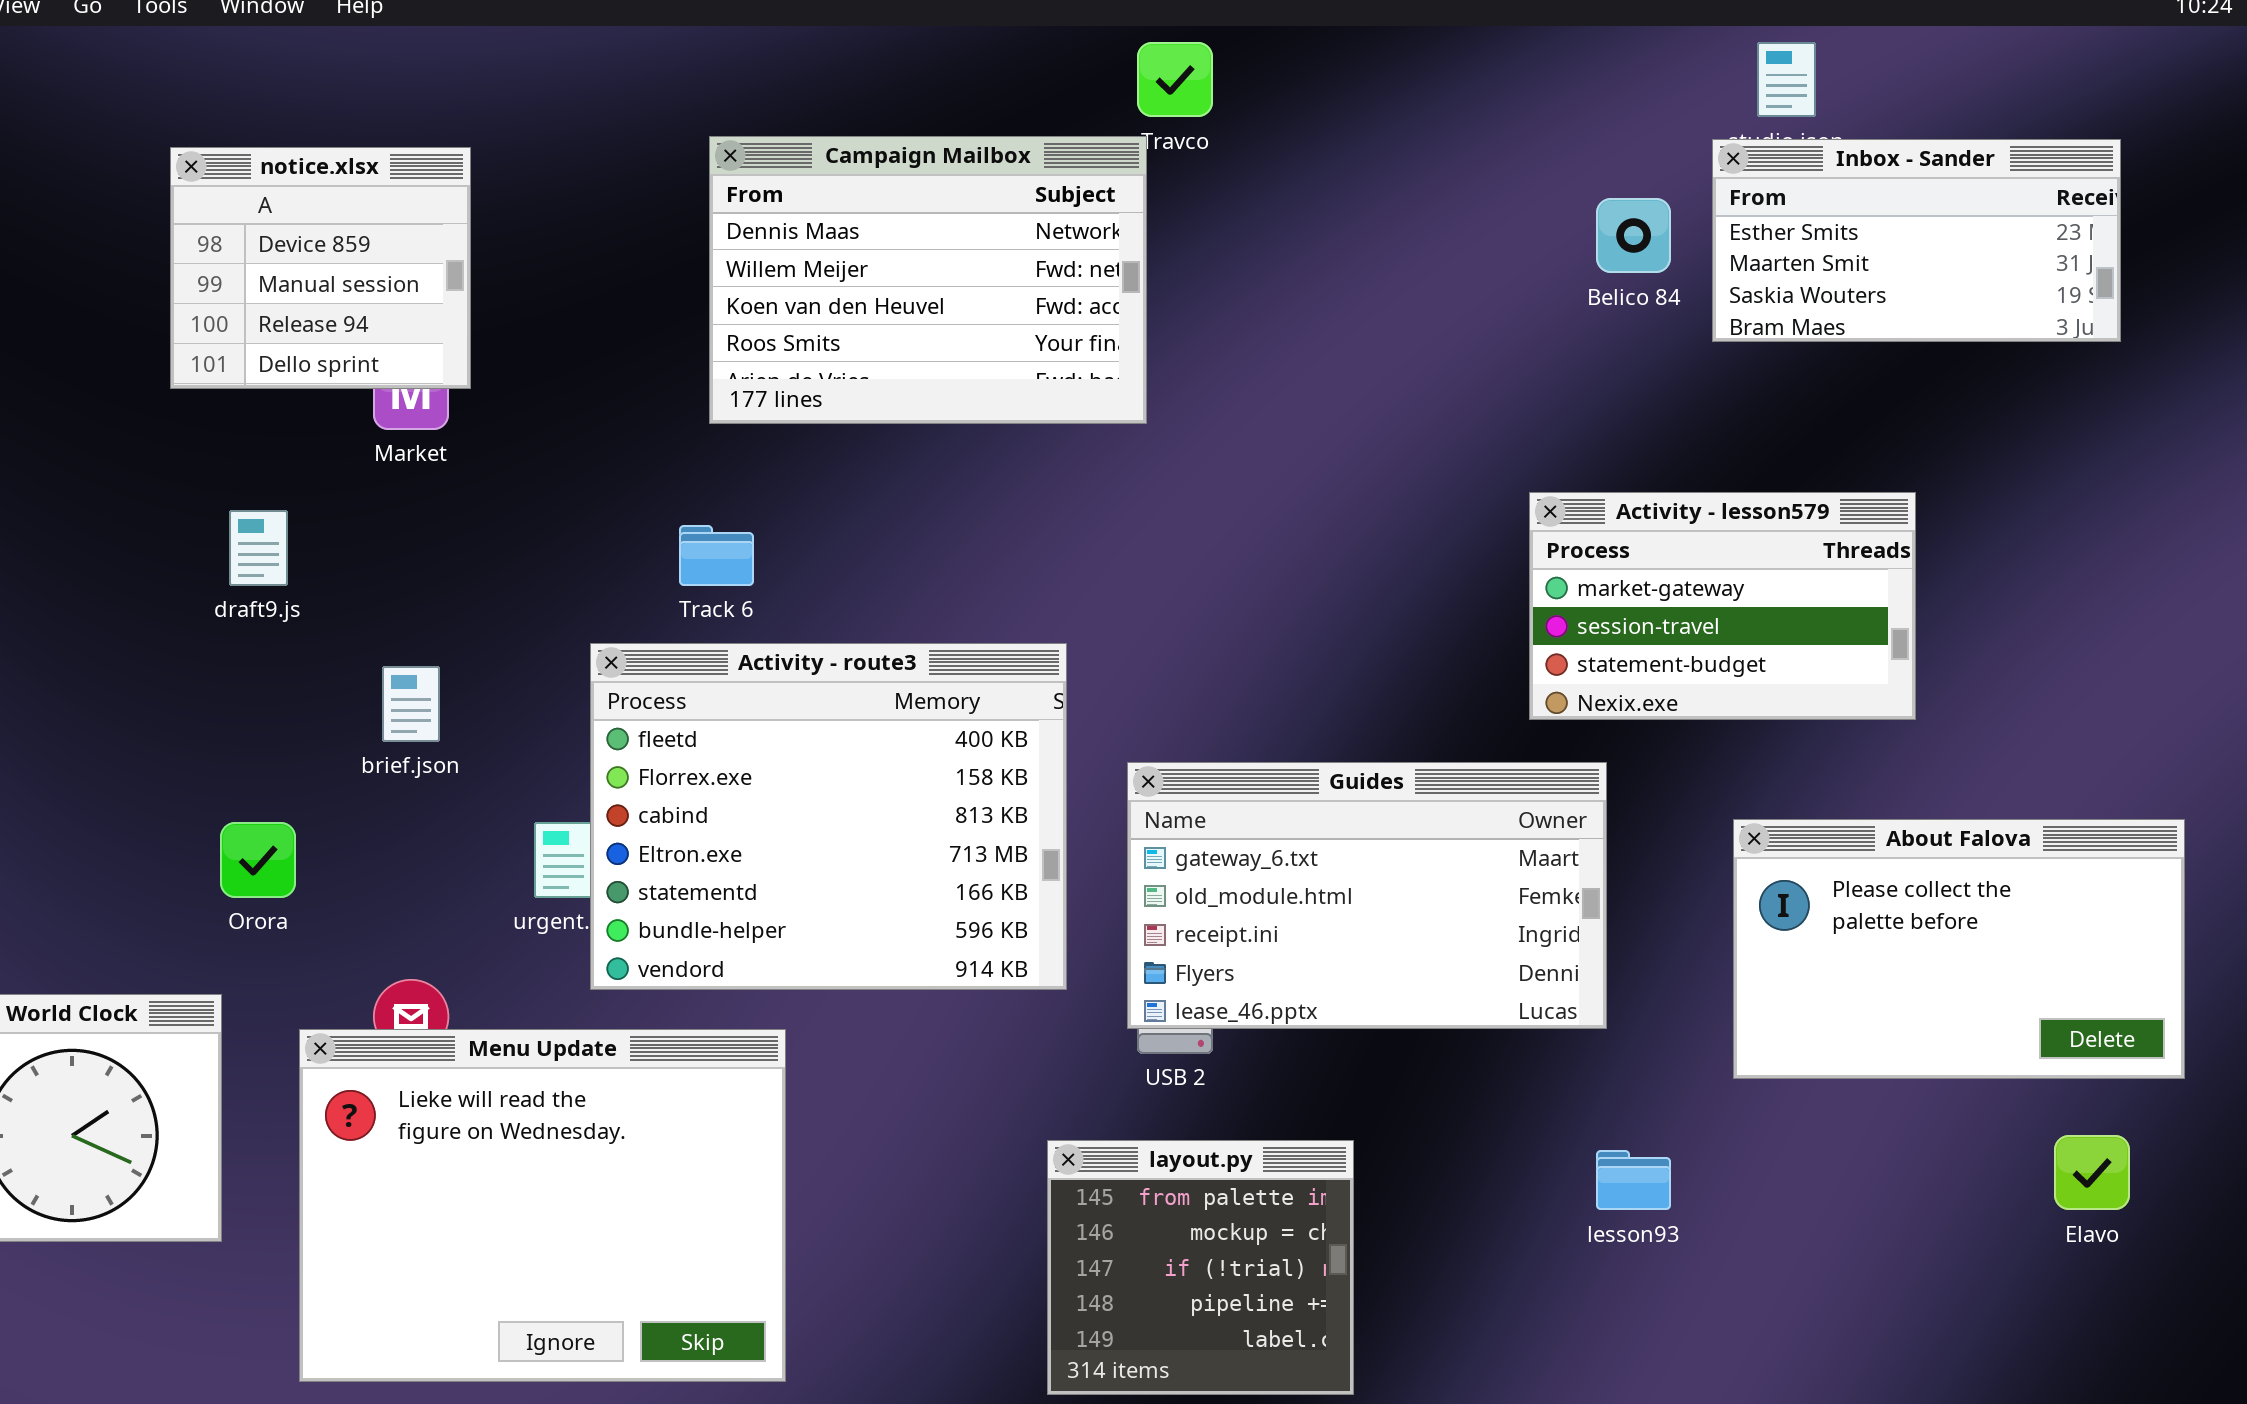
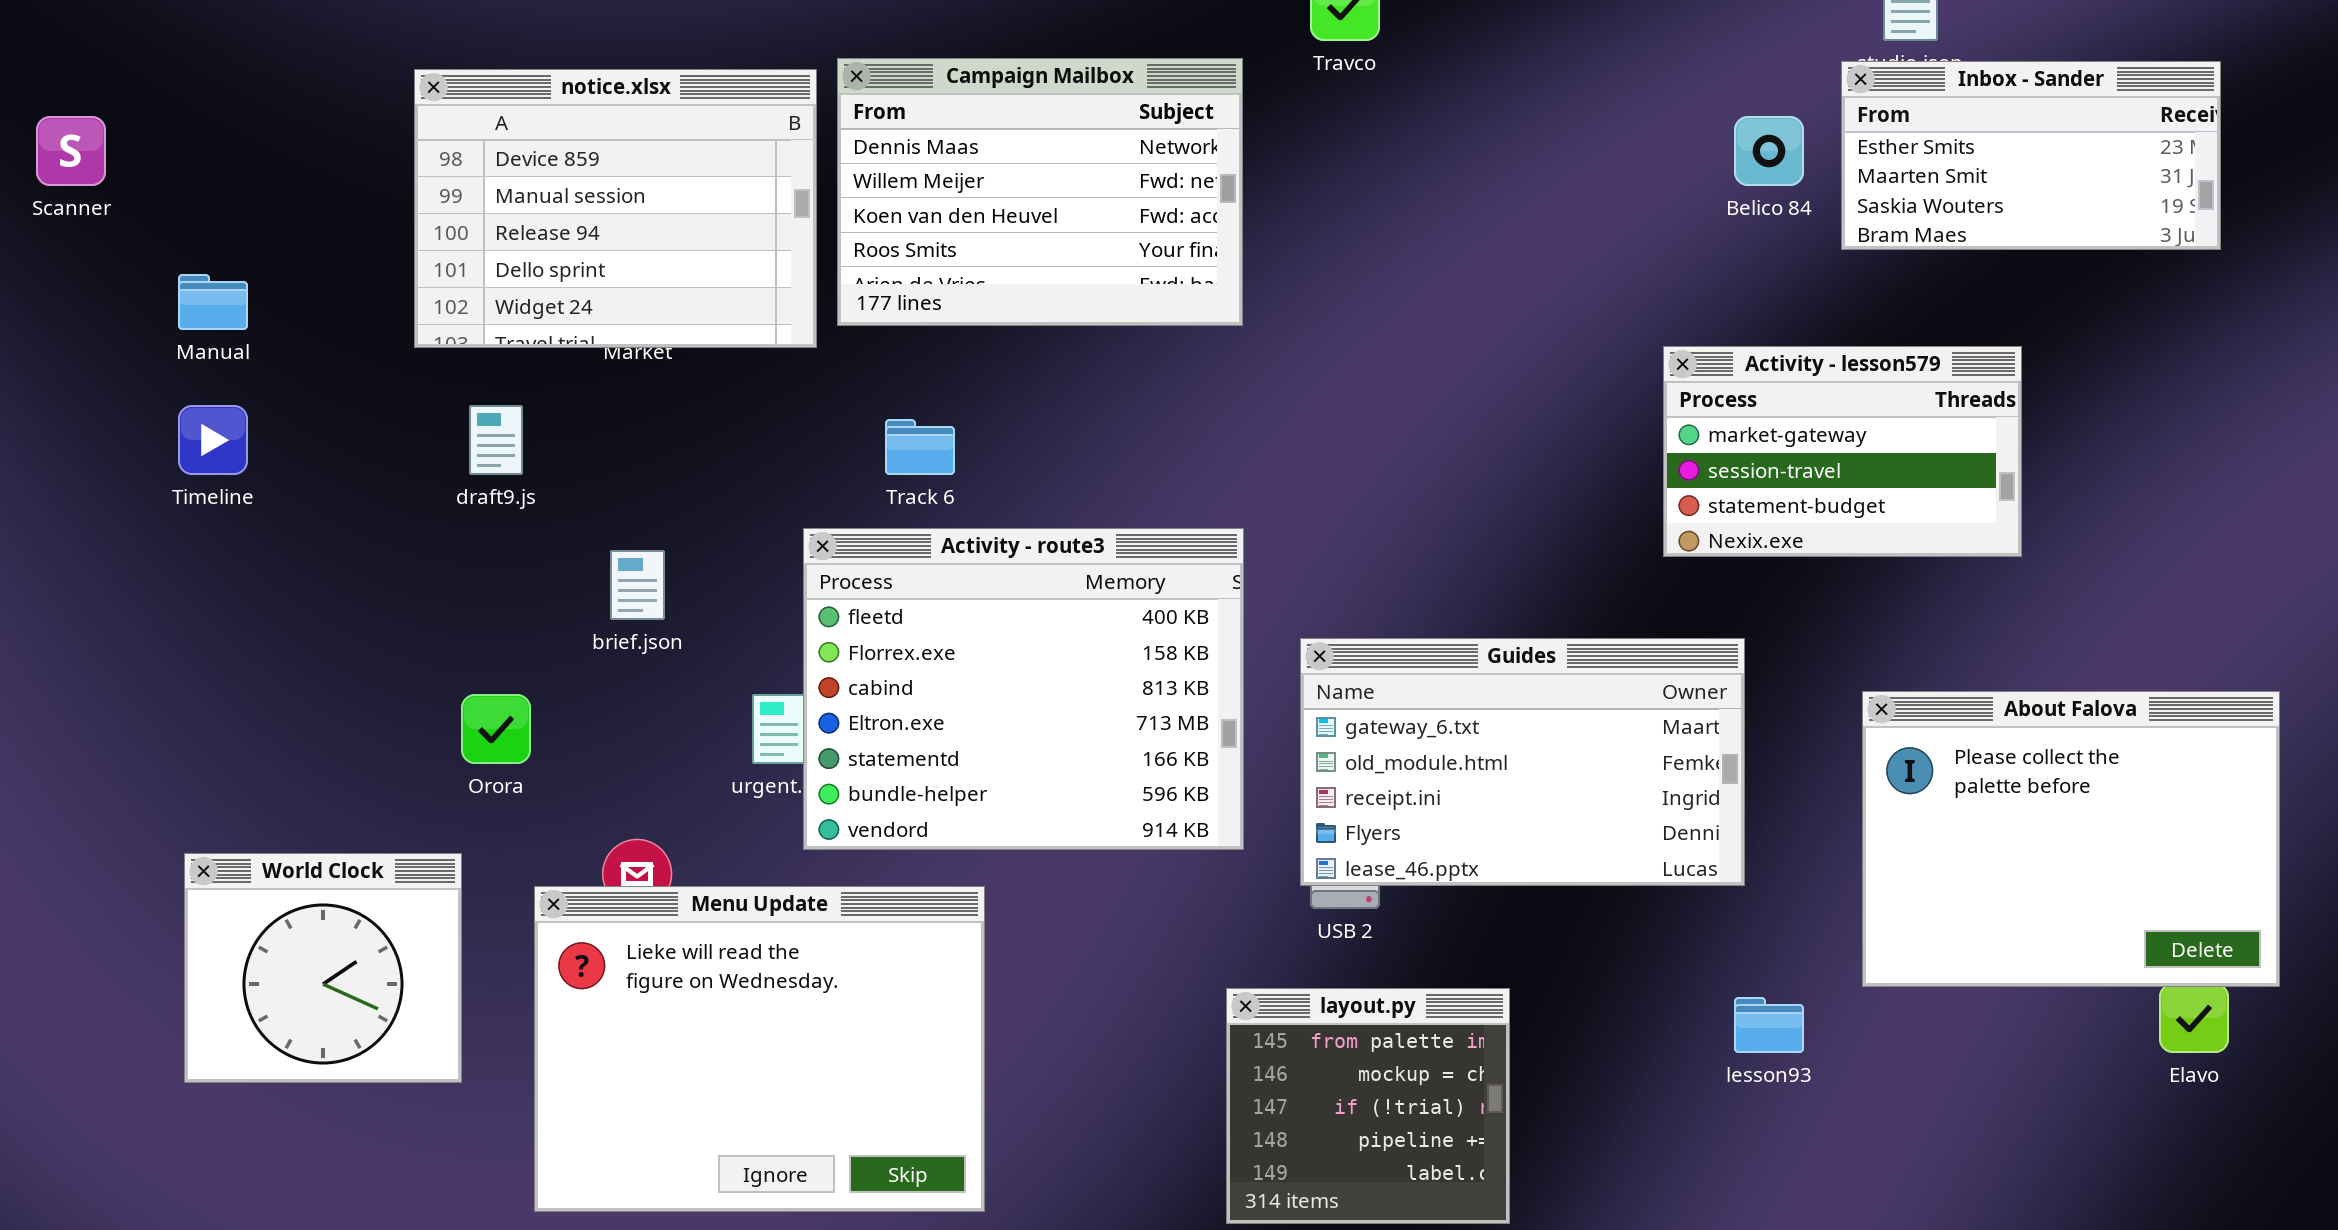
Campaign Mailbox: [709,136,1147,424] -> [837,58,1243,326], moved
notice.xlsx: [170,147,471,389] -> [414,69,817,348], resized
Activity - lesson579: [1529,492,1916,720] -> [1663,346,2022,557], moved
About Falova: [1733,819,2185,1079] -> [1862,691,2280,987], resized

